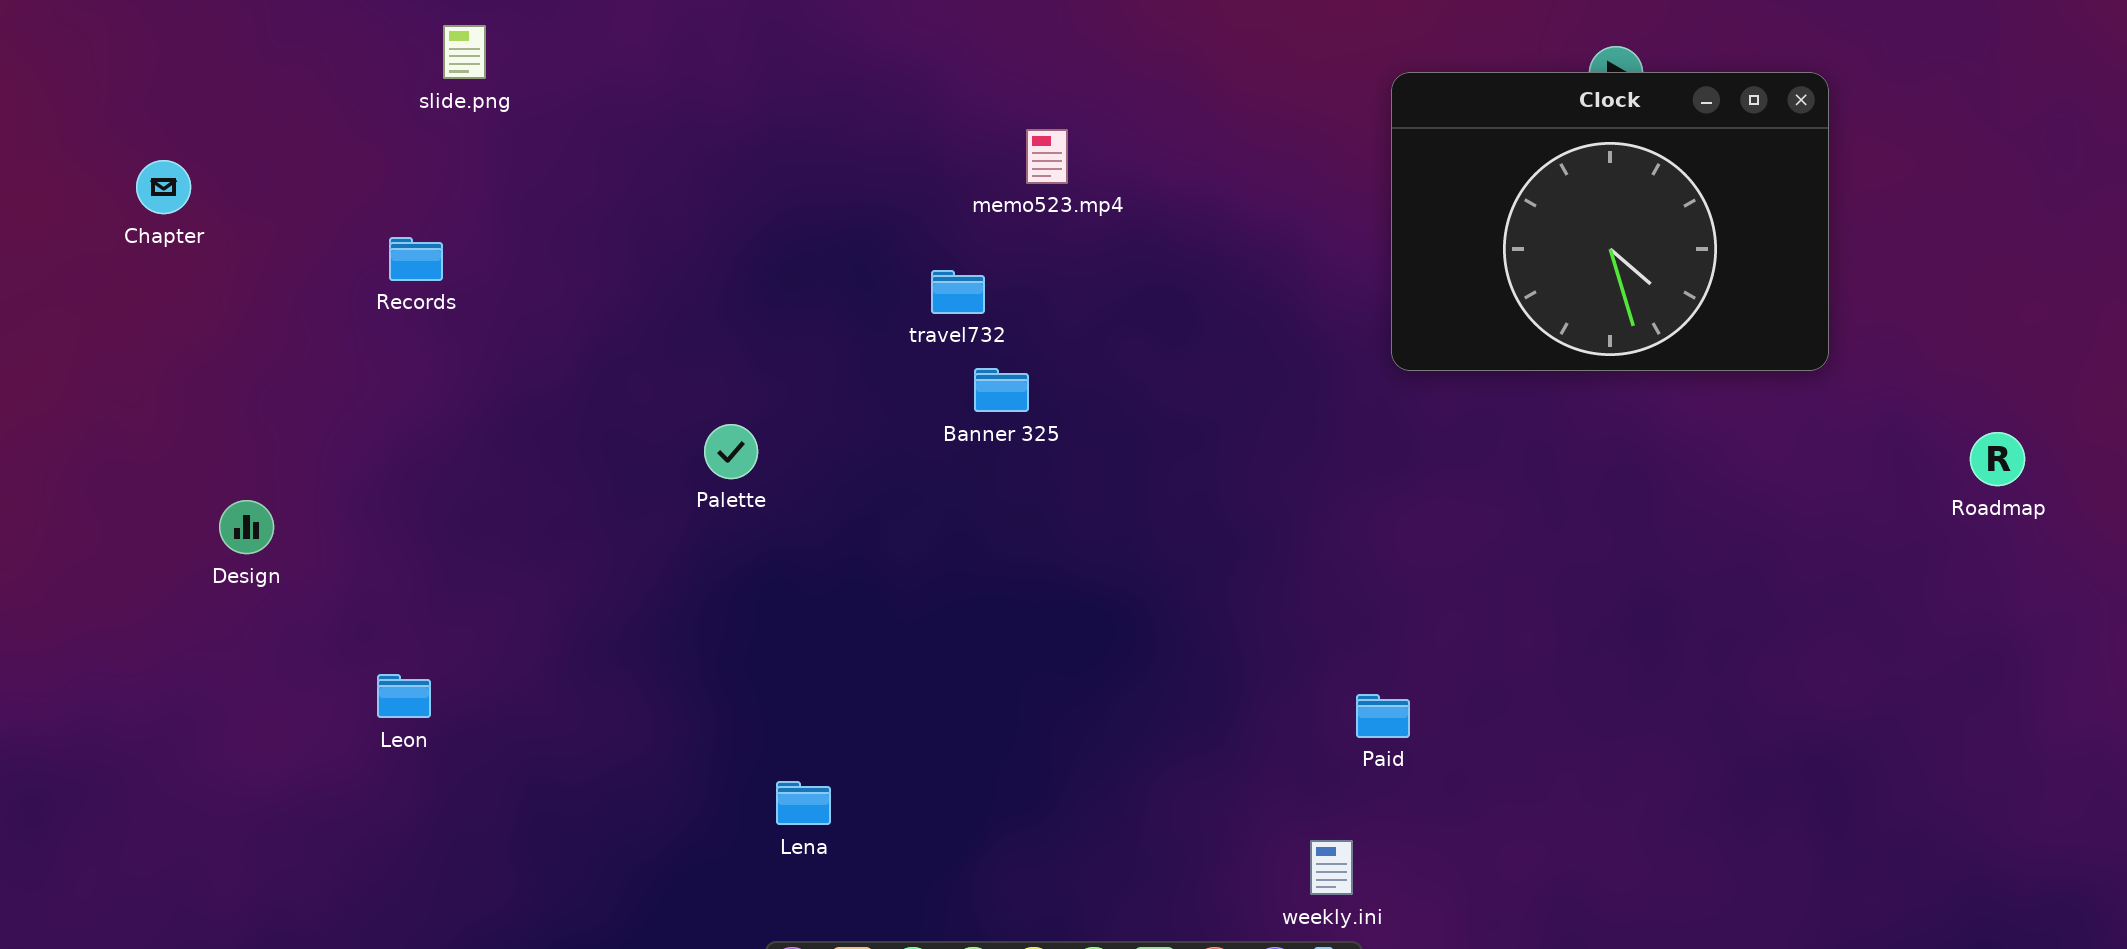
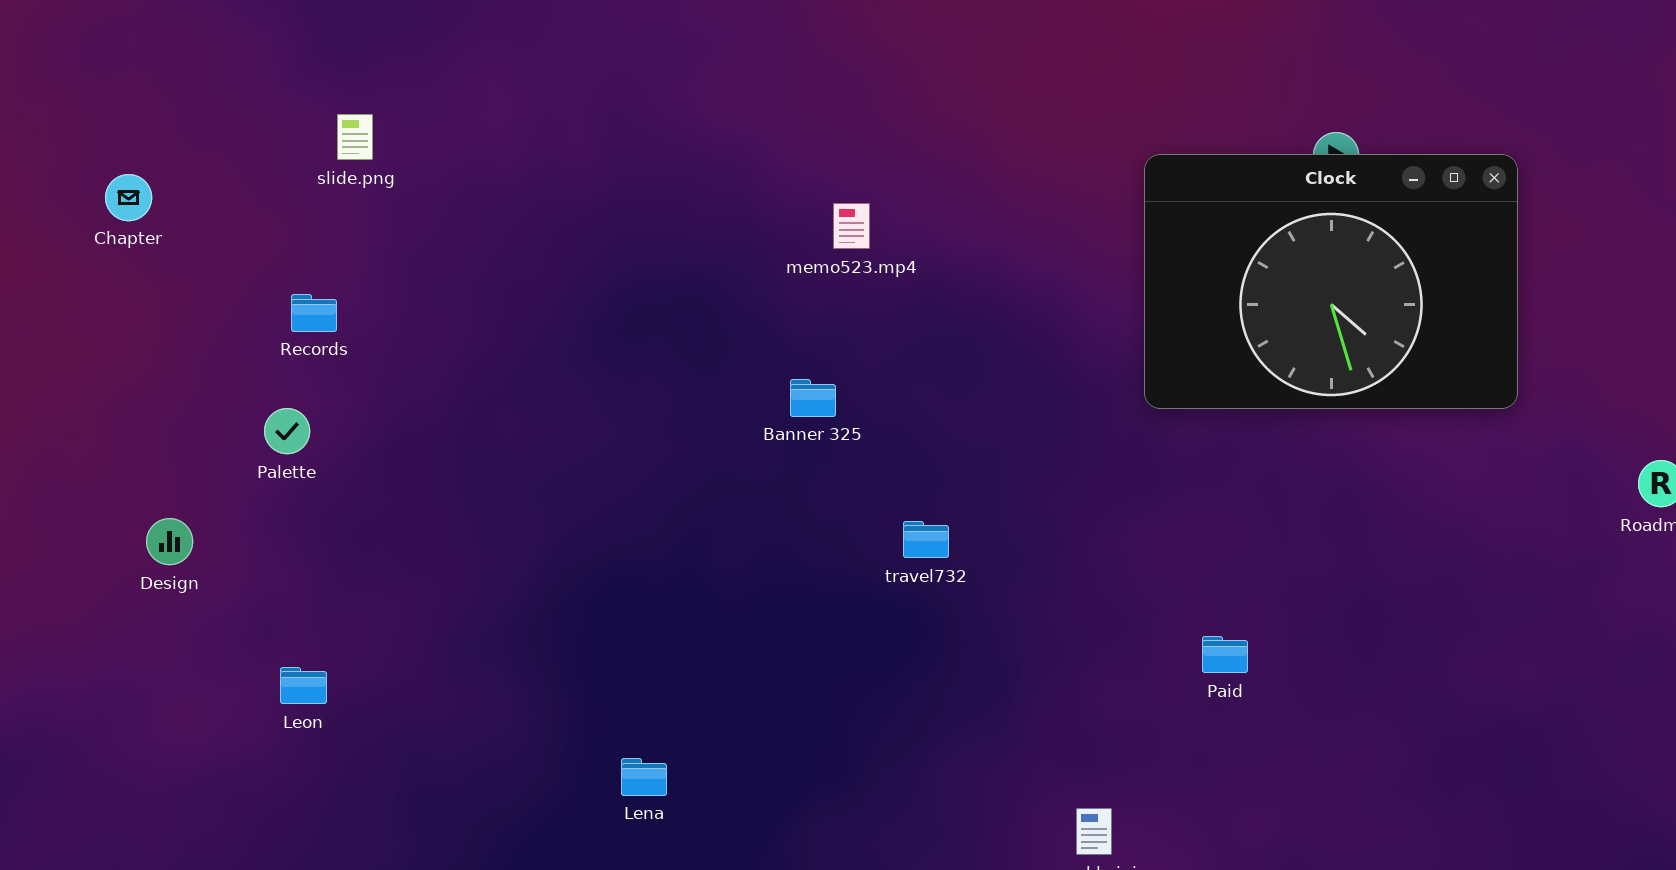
Chapter: [136,160,191,214] -> [105,174,152,221], moved
travel732: [931,270,985,314] -> [903,521,949,558], moved
Banner 325: [974,368,1029,412] -> [790,379,836,417], moved
Palette: [704,424,758,479] -> [264,408,310,454], moved
Paid: [1356,694,1410,738] -> [1202,636,1248,673], moved

